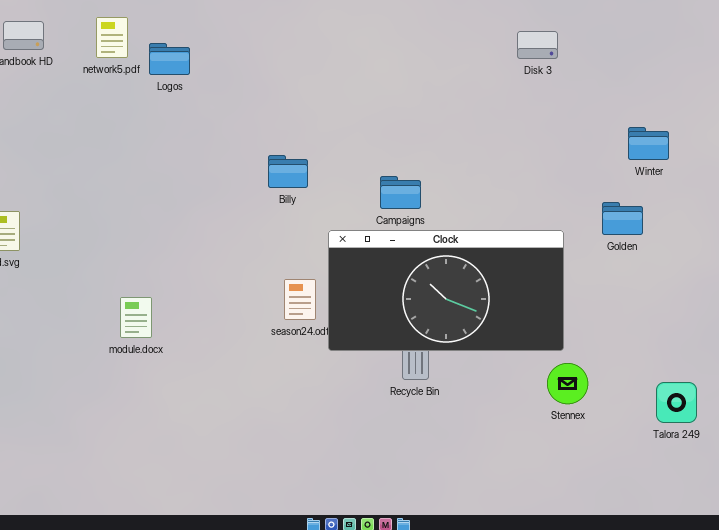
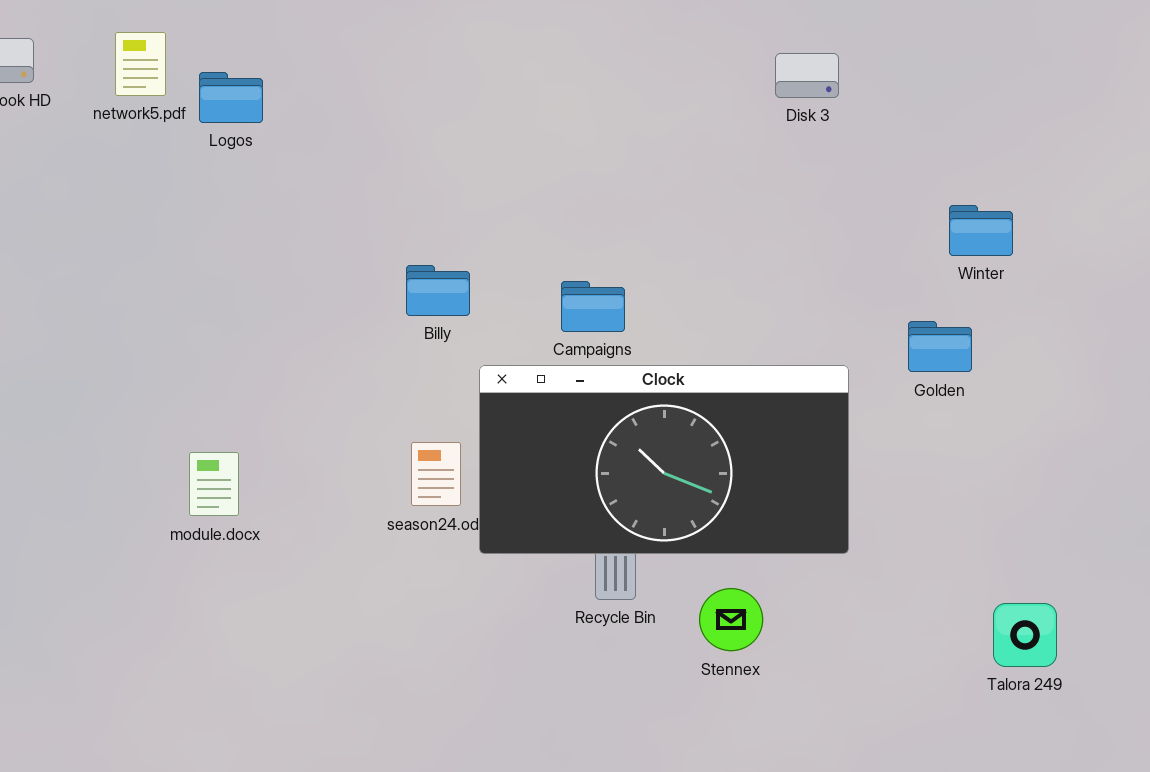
Billy: [268,155,308,188] -> [406,265,470,316], moved
module.docx: [120,297,152,338] -> [189,452,239,516], moved
Stennex: [547,363,588,404] -> [699,588,763,651], moved

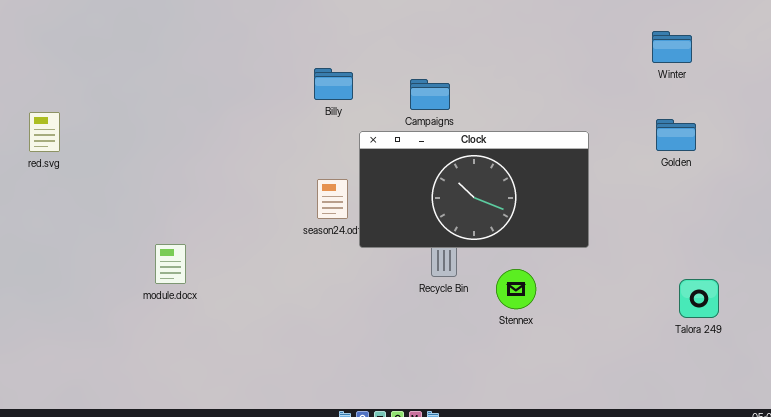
Golden: [908,321,972,372] -> [656,119,696,151], moved
module.docx: [189,452,239,516] -> [155,244,186,284], moved

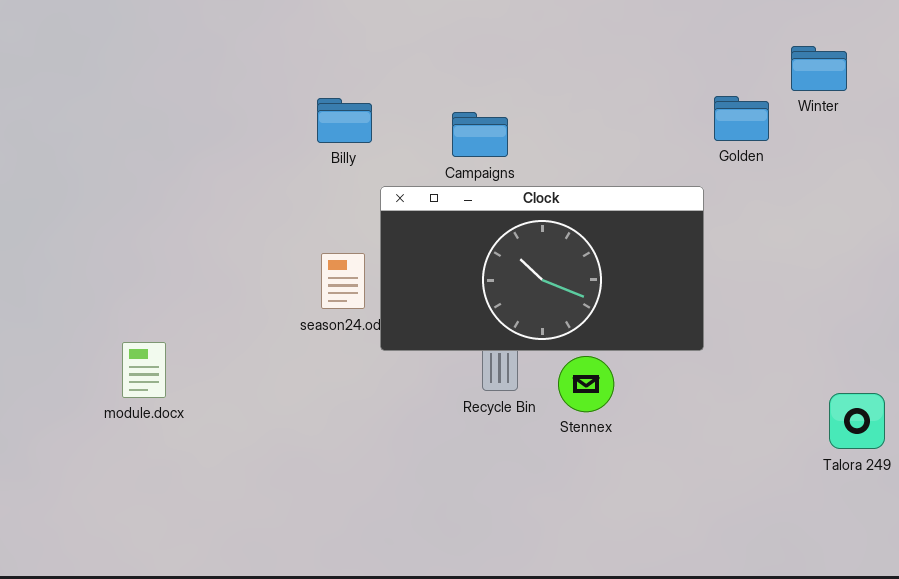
Golden: [656,119,696,151] -> [714,96,769,141], moved
module.docx: [155,244,186,284] -> [122,342,166,398], moved
Stennex: [496,269,536,309] -> [558,356,614,412], moved

